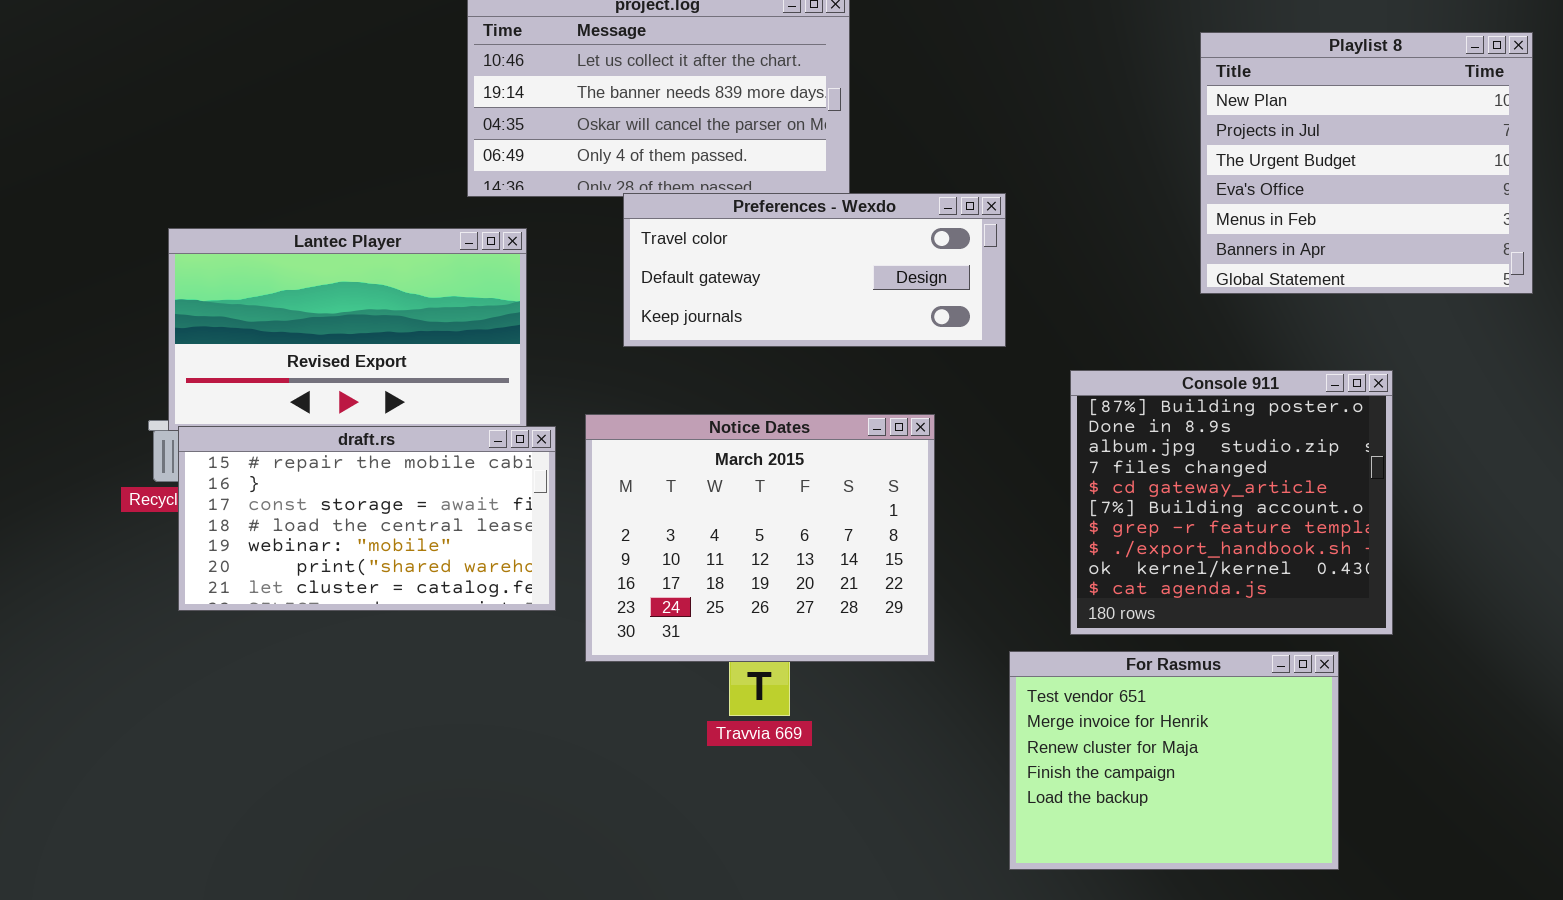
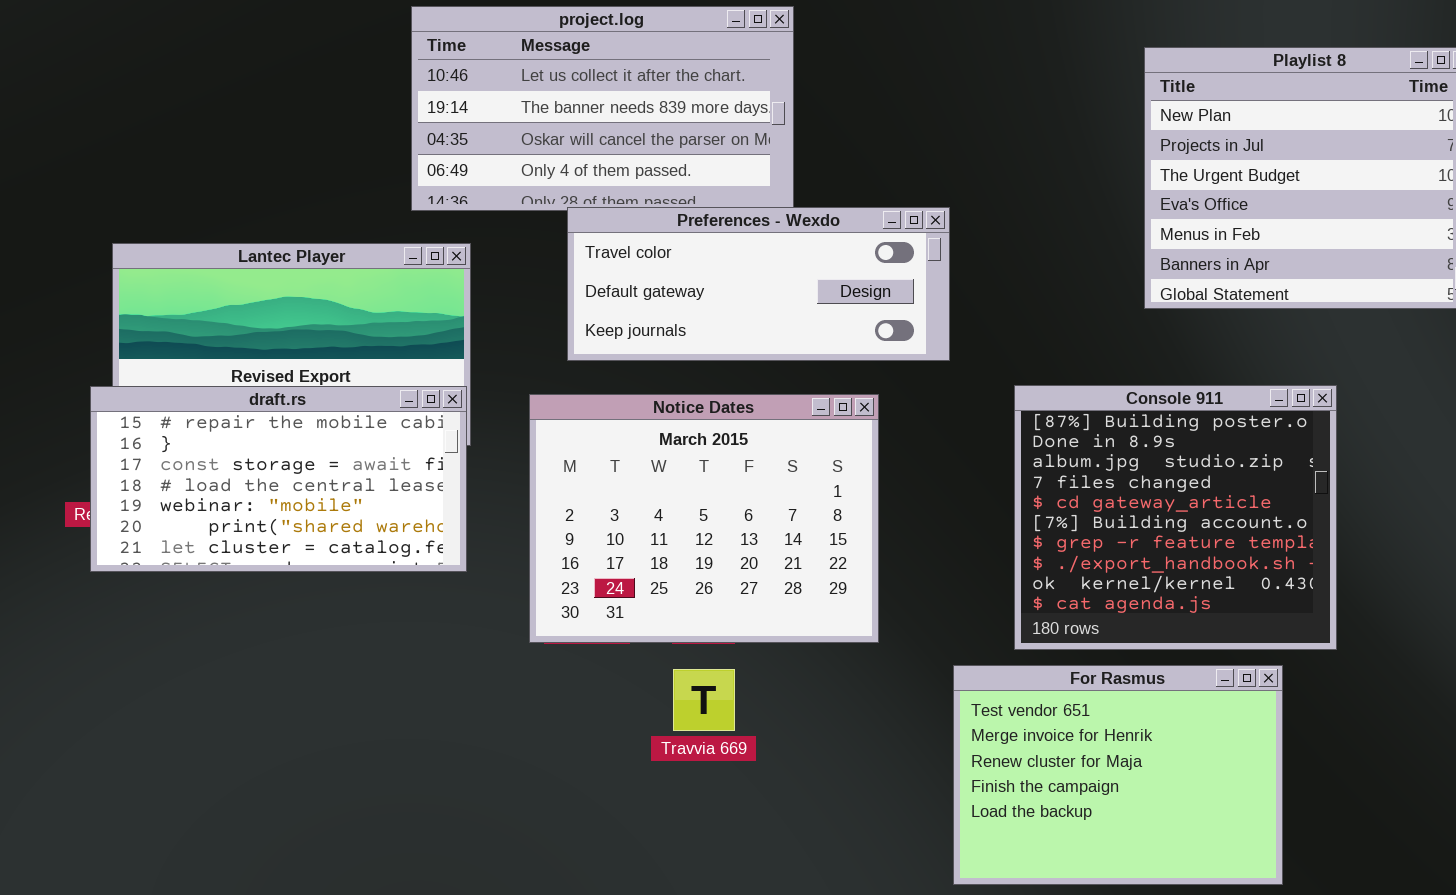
Notice Dates: [585,414,935,662] -> [529,394,879,643], moved
draft.rs: [178,426,556,611] -> [90,386,467,572], moved

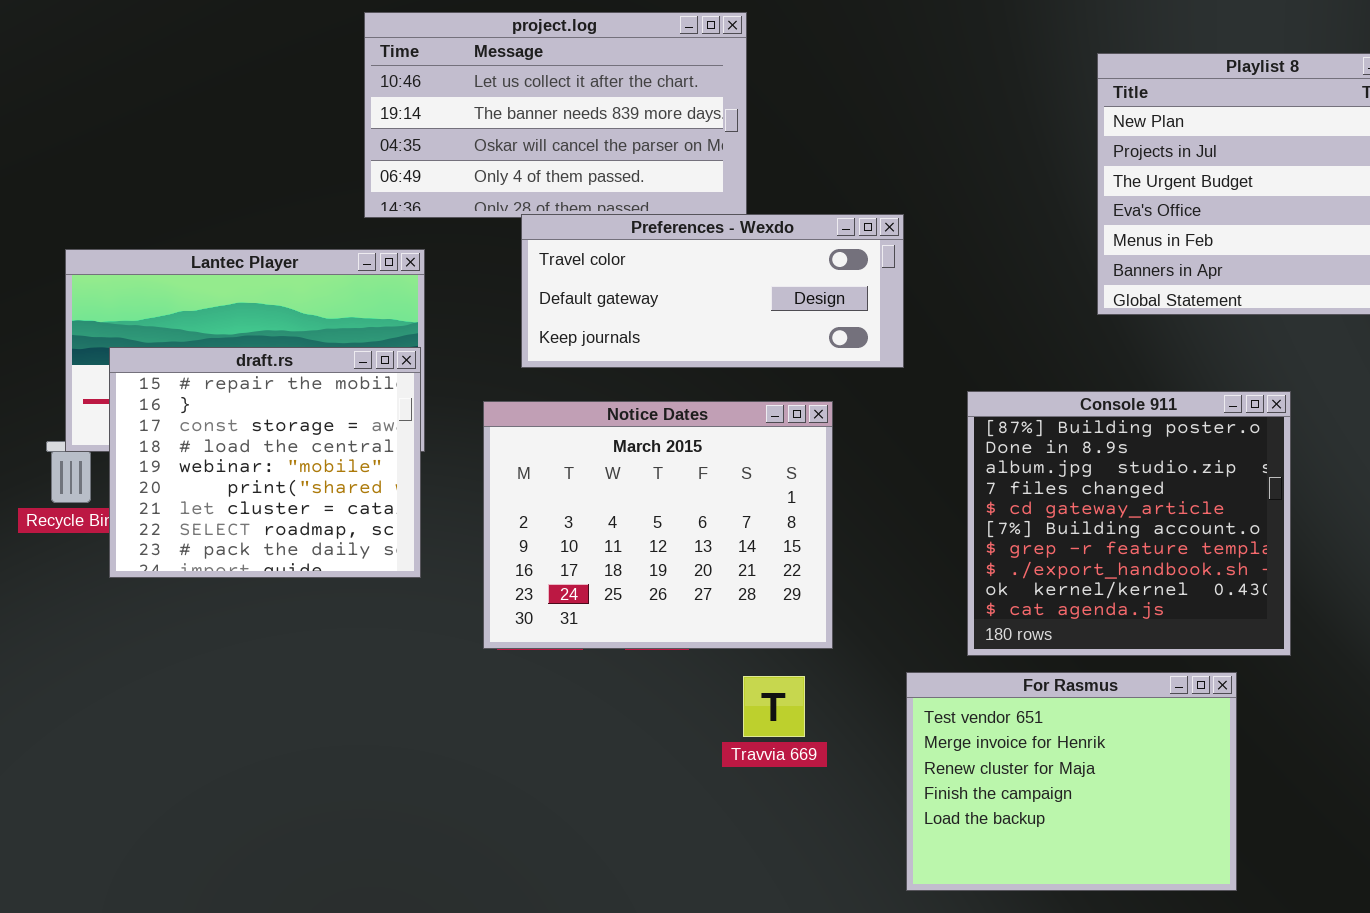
draft.rs: [90,386,467,572] -> [109,347,421,578], resized
Travvia 669: [673,669,735,731] -> [743,676,805,737], moved

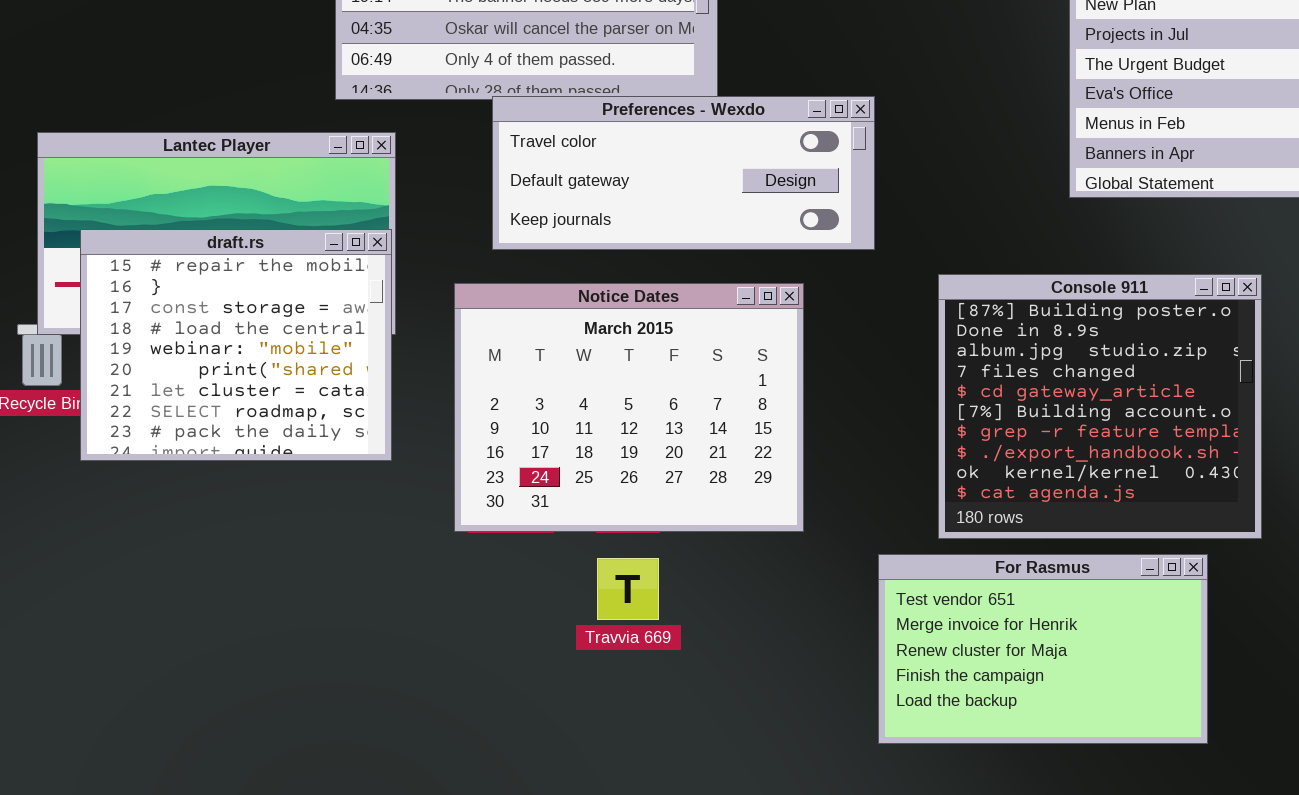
For Rasmus: [906,672,1237,891] -> [878,554,1208,744], resized
Travvia 669: [743,676,805,737] -> [597,558,659,620], moved

